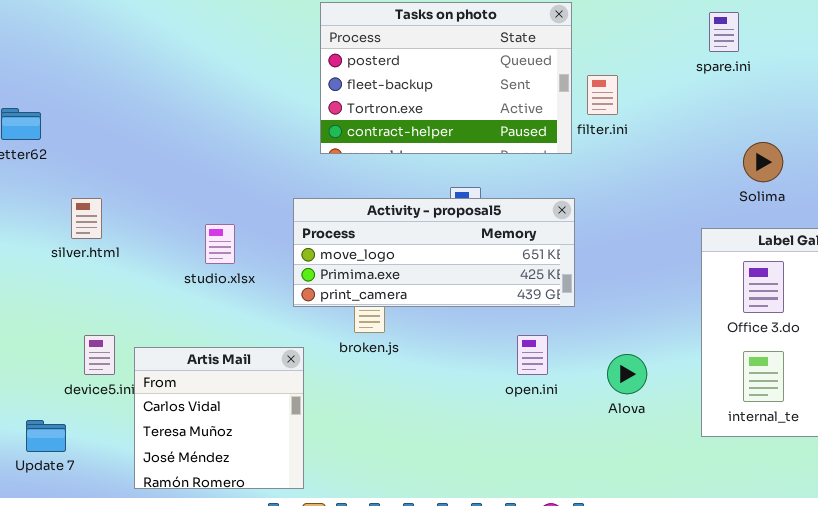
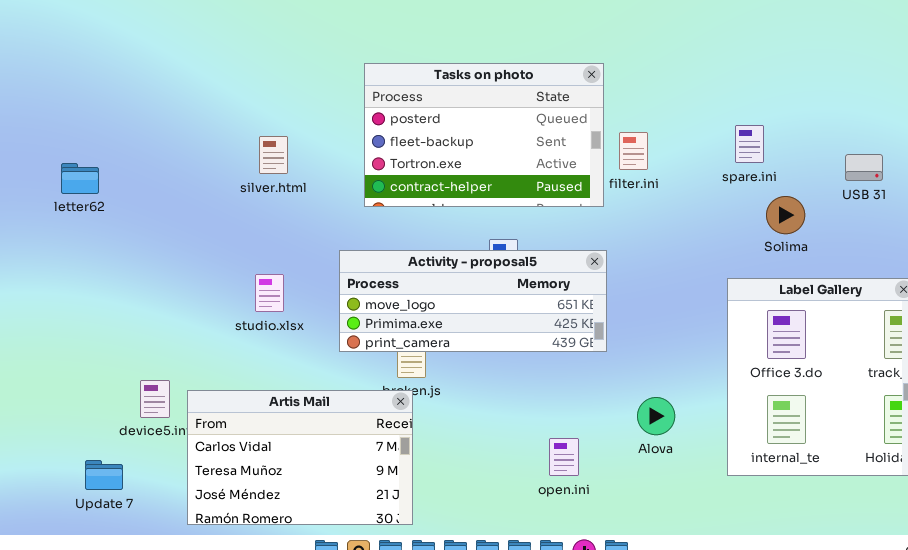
spare.ini: [709,12,739,52] -> [735,125,764,163], moved
silver.html: [71,198,102,239] -> [259,136,288,174], moved
open.ini: [517,335,548,375] -> [549,438,579,476], moved
Artis Mail: [134,347,304,489] -> [187,390,413,525], resized

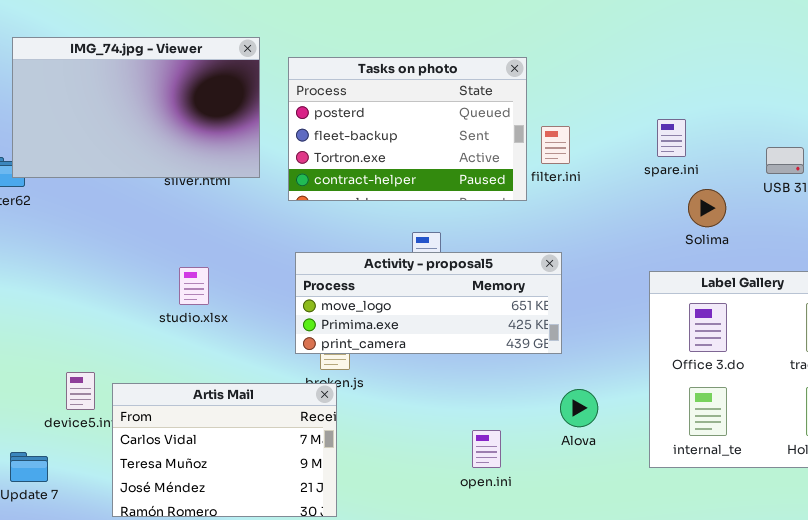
IMG_74.jpg - Viewer: none -> [12,37,260,178], opened
Activity - proposal5: [339,250,607,352] -> [295,252,562,354], moved

